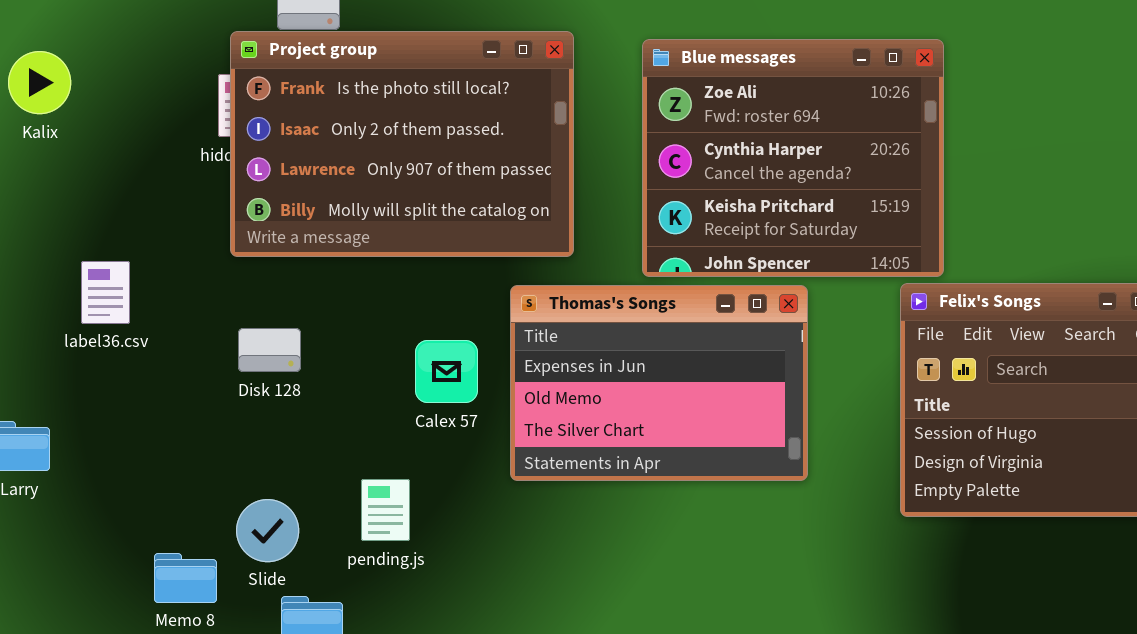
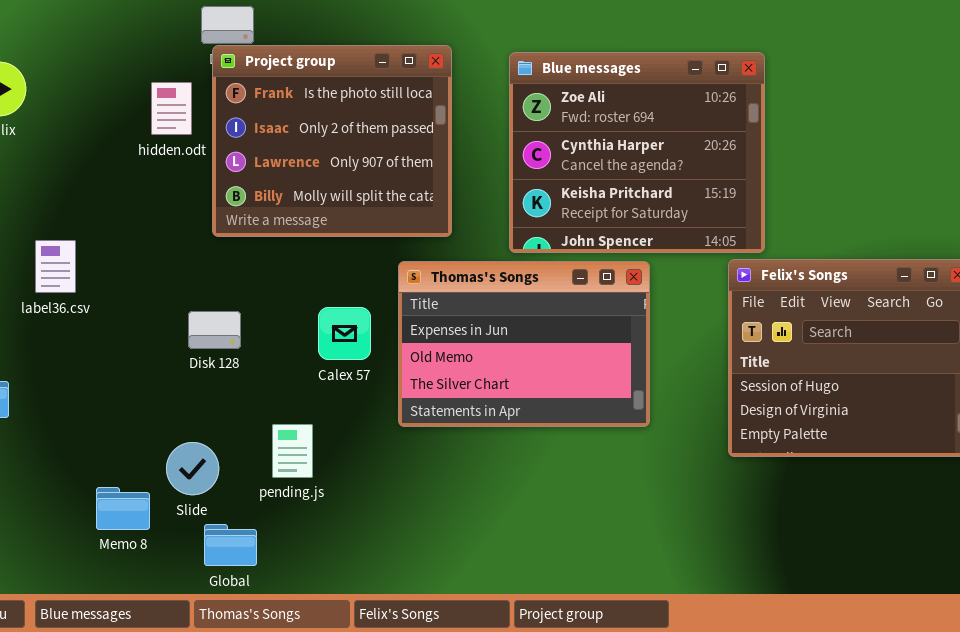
Project group: [230,31,574,257] -> [212,45,452,237], resized
Disk 128: [238,328,301,372] -> [188,311,241,349], moved

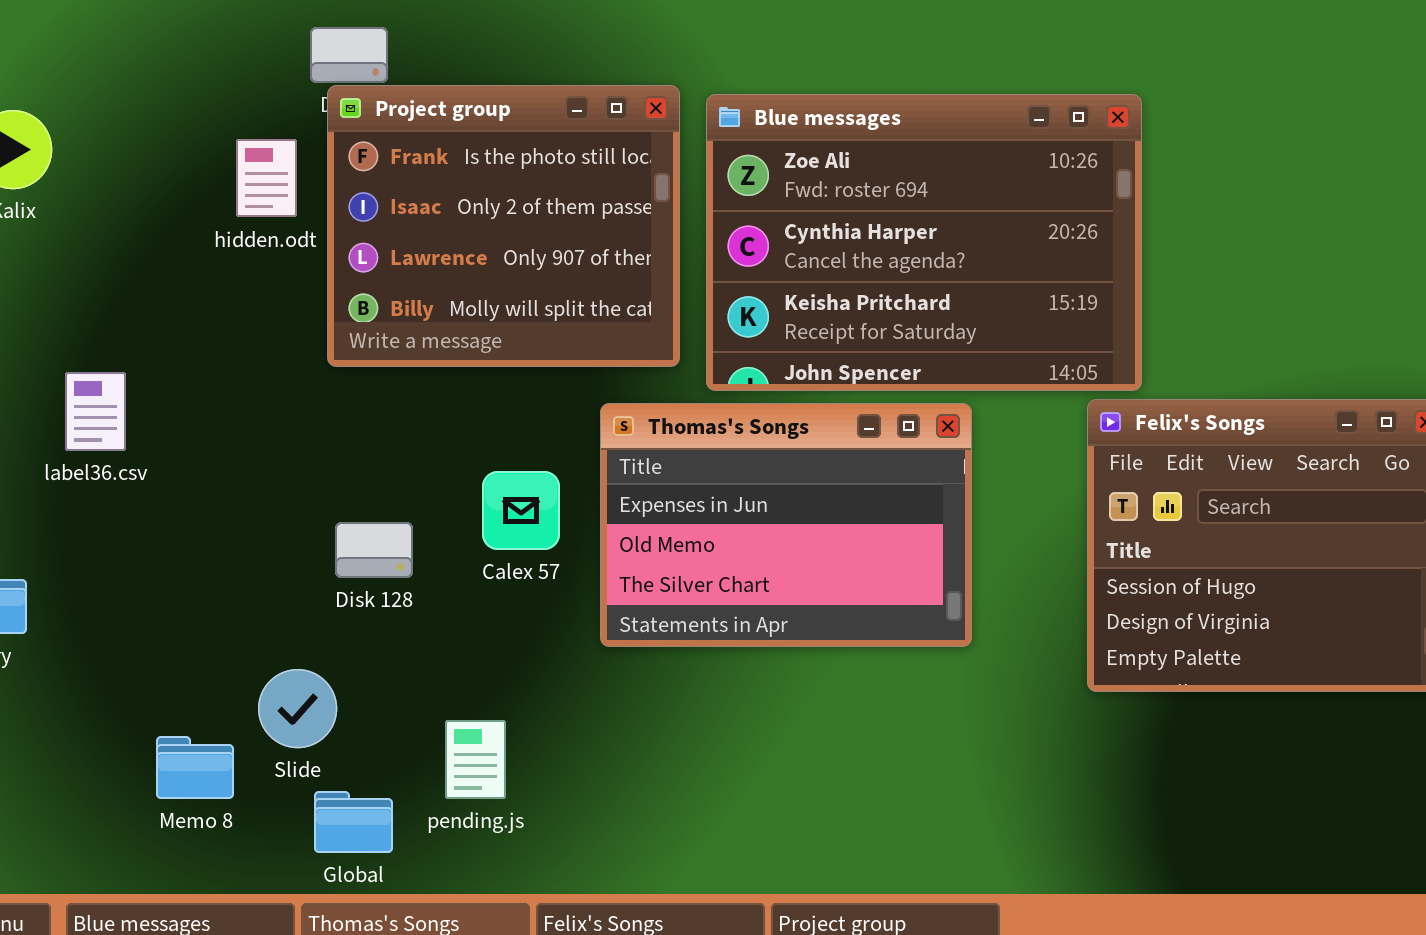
Blue messages: [509,52,765,253] -> [706,94,1142,391], resized
Disk 128: [188,311,241,349] -> [335,522,413,578], moved
pending.js: [272,424,313,478] -> [445,720,506,799], moved

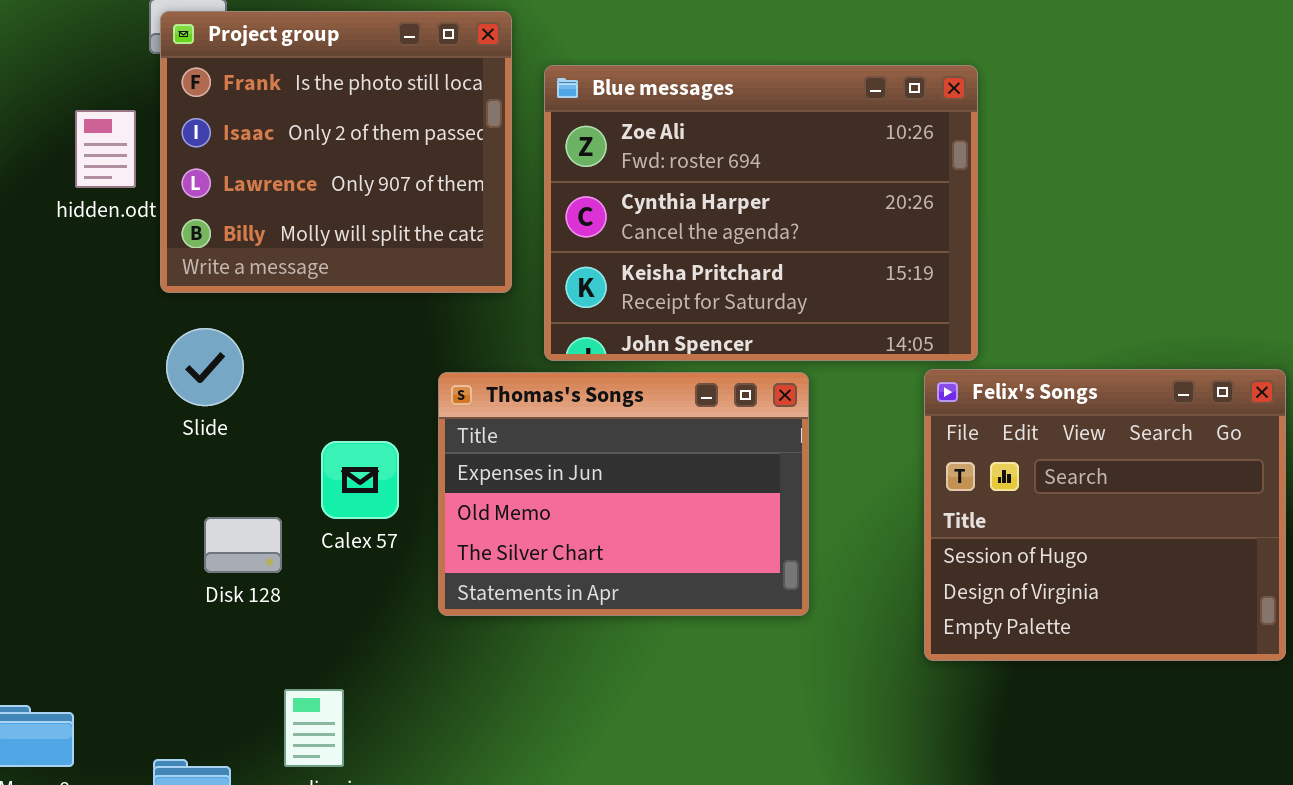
Project group: [327,85,680,367] -> [160,11,512,293], moved
Disk 128: [335,522,413,578] -> [204,517,282,573], moved
Slide: [258,669,337,748] -> [166,328,244,406], moved

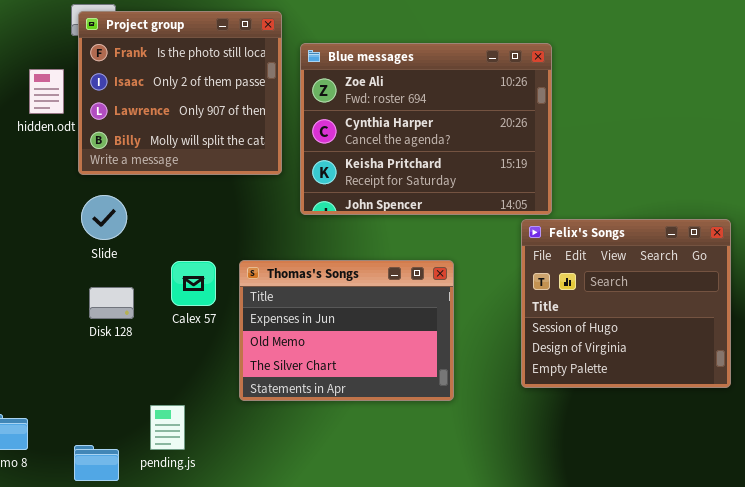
Thomas's Songs: [438,372,809,616] -> [239,260,454,401], moved
Disk 128: [204,517,282,573] -> [89,287,134,319], moved

